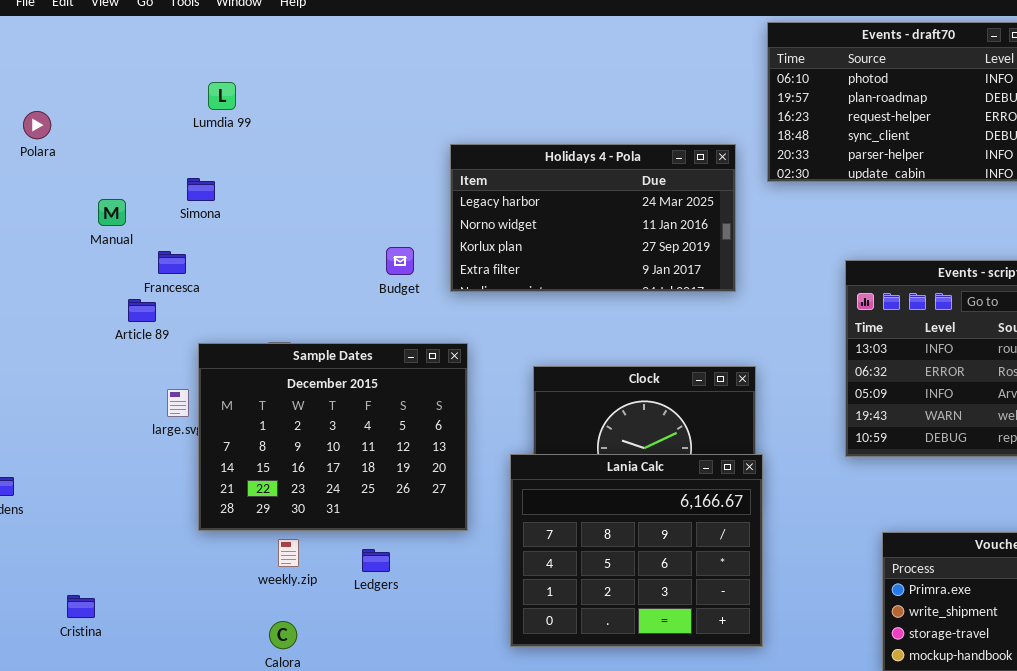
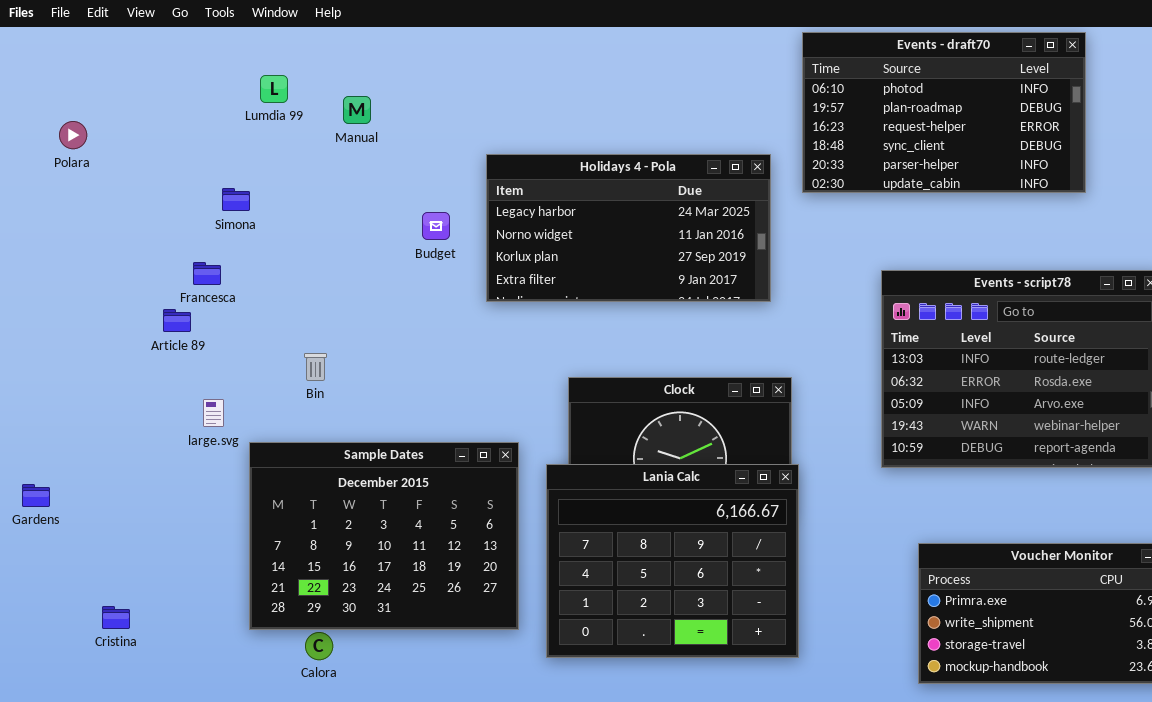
Lumdia 99: [208,82,236,110] -> [260,75,288,103], moved
Manual: [98,199,126,226] -> [343,96,371,124], moved
Budget: [386,247,414,275] -> [422,212,450,240], moved
Sample Dates: [198,343,468,531] -> [249,442,519,630], moved

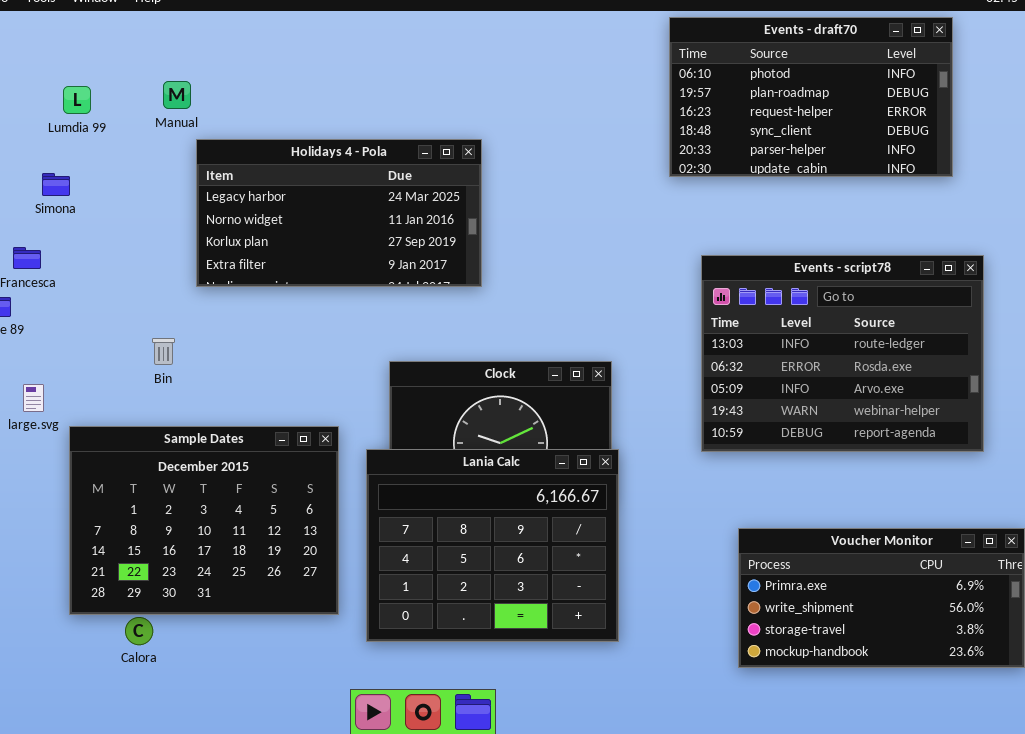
Events - draft70: [802,32,1086,193] -> [669,17,953,177], moved
Lumdia 99: [260,75,288,103] -> [63,86,91,114], moved
Holidays 4 - Pola: [486,154,771,302] -> [196,139,482,287], moved
Bin: [304,353,327,381] -> [152,338,175,365], moved

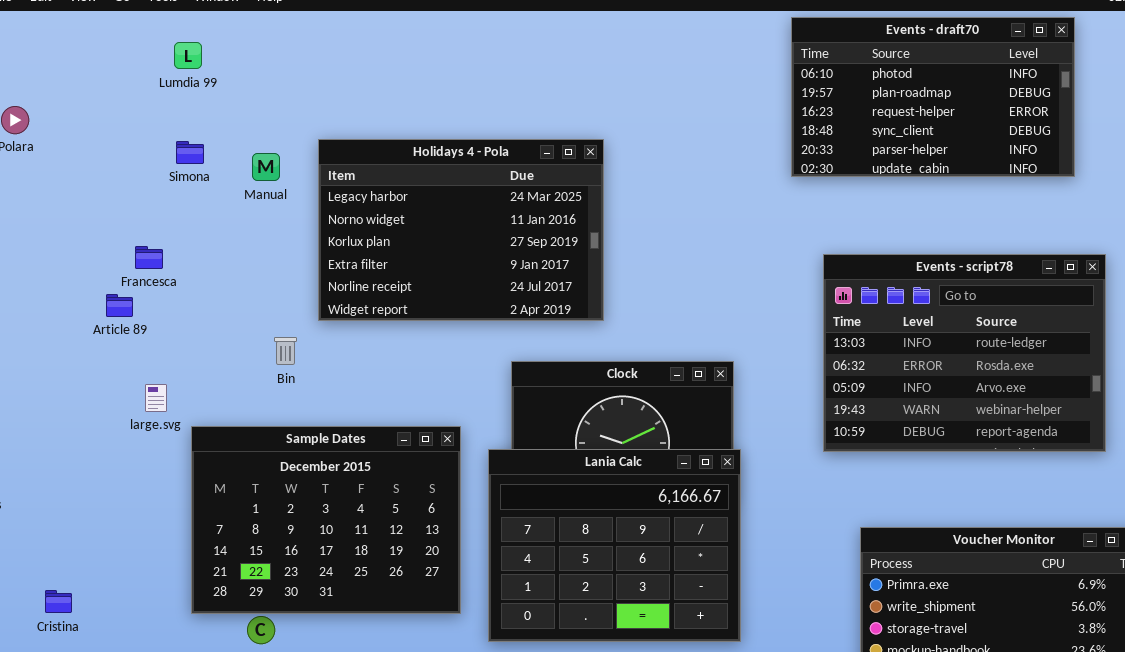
Manual: [163,81,191,109] -> [252,153,280,181], moved
Lumdia 99: [63,86,91,114] -> [174,42,202,69], moved
Holidays 4 - Pola: [196,139,482,287] -> [318,139,604,321], resized
Simona: [42,173,70,196] -> [176,141,204,164], moved

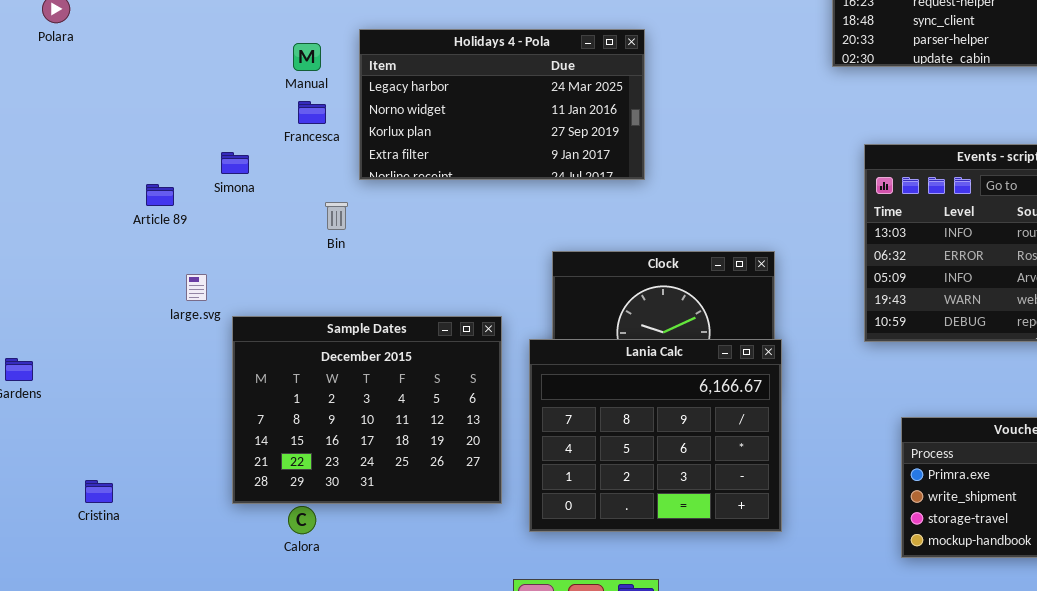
Holidays 4 - Pola: [318,139,604,321] -> [359,29,645,180], resized
Simona: [176,141,204,164] -> [221,152,249,174], moved
Francesca: [135,246,163,269] -> [298,101,326,124], moved
Bin: [274,337,297,365] -> [325,202,348,230], moved

